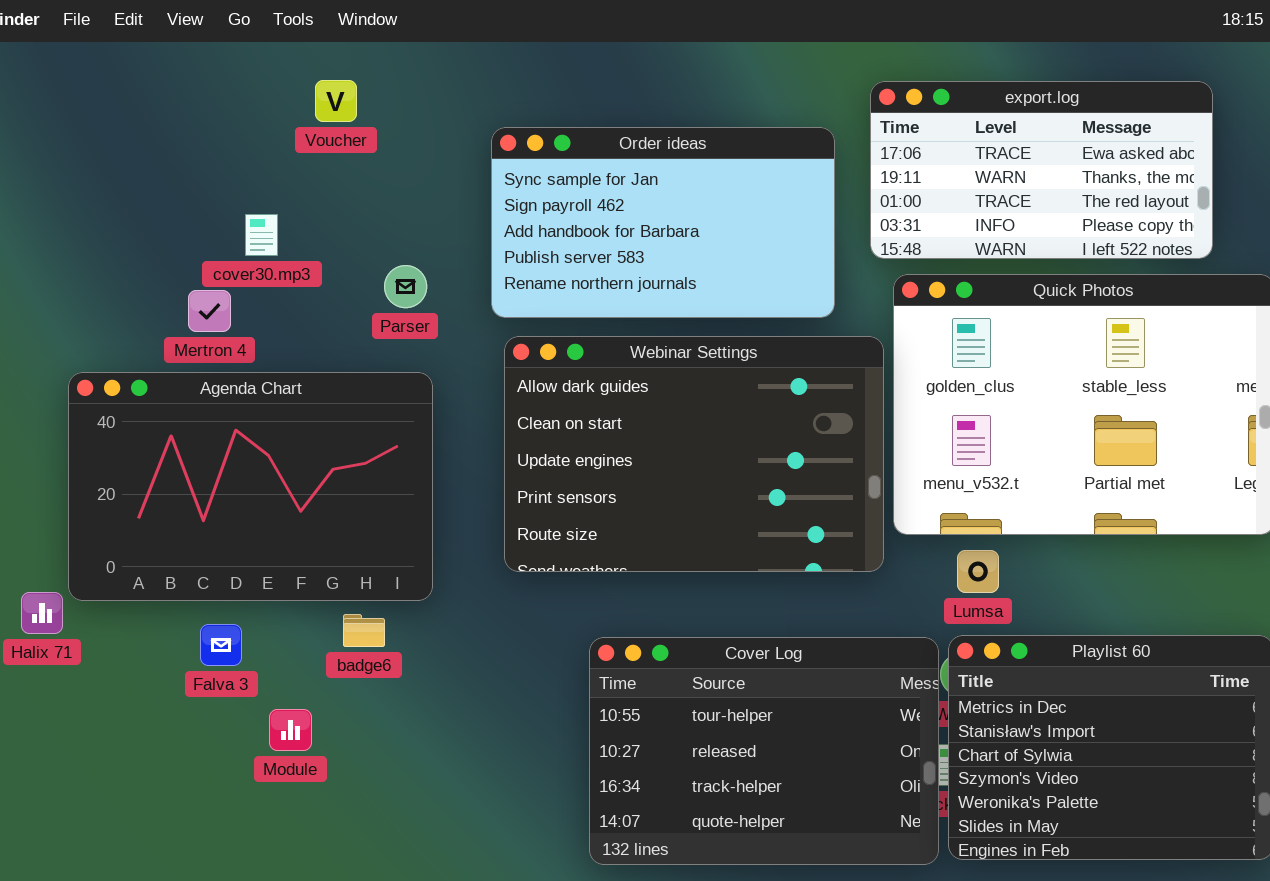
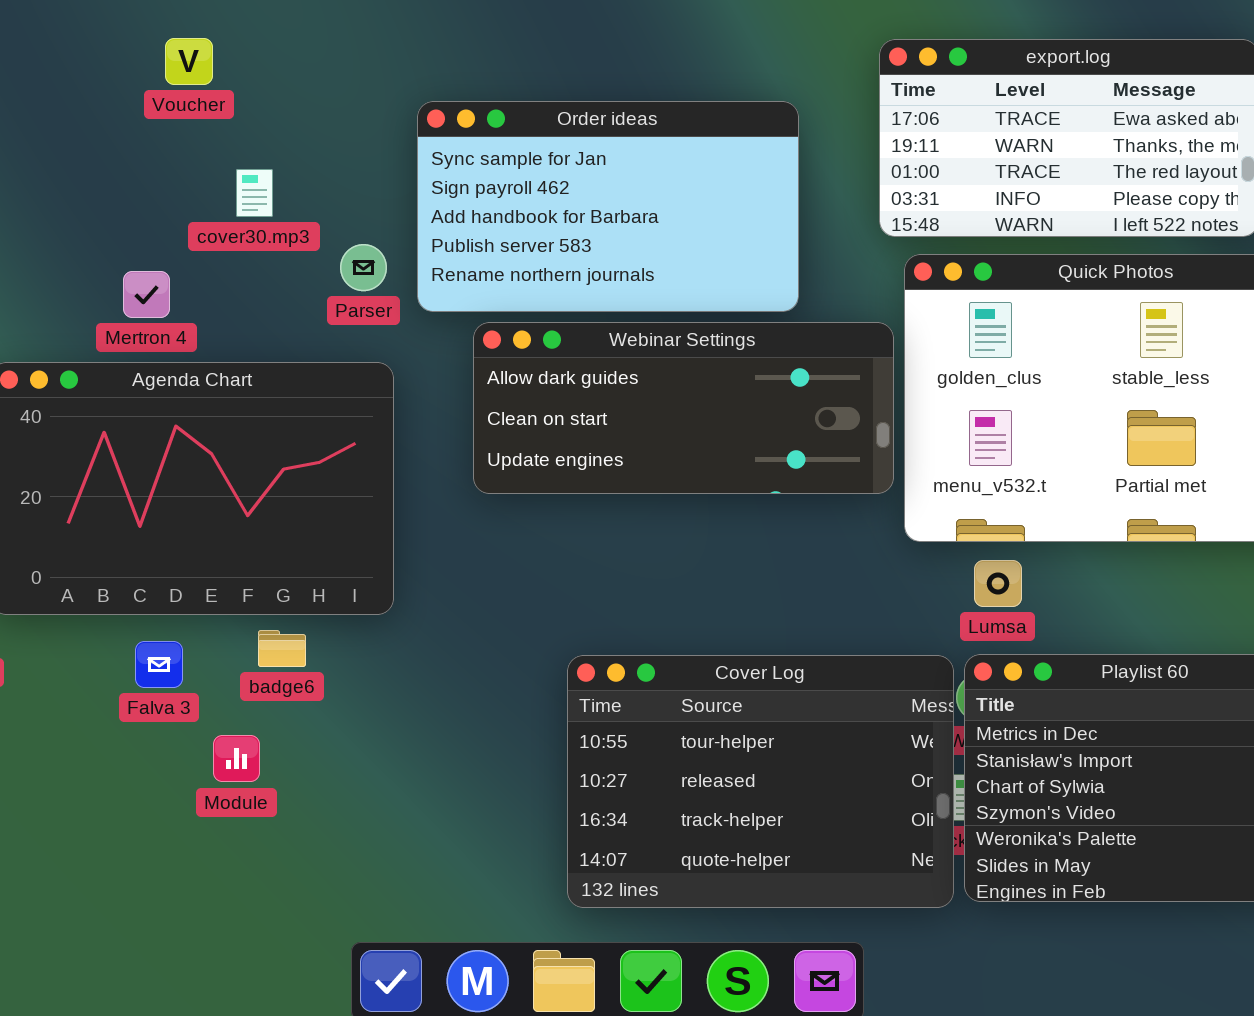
Voucher: [315,80,357,122] -> [165,38,213,85], moved
Order ideas: [491,127,835,318] -> [417,101,799,312], moved
cover30.mp3: [245,214,278,256] -> [236,169,273,217], moved
Webinar Settings: [504,336,884,572] -> [473,322,894,494], resized
badge6: [343,614,385,647] -> [258,630,306,667], moved

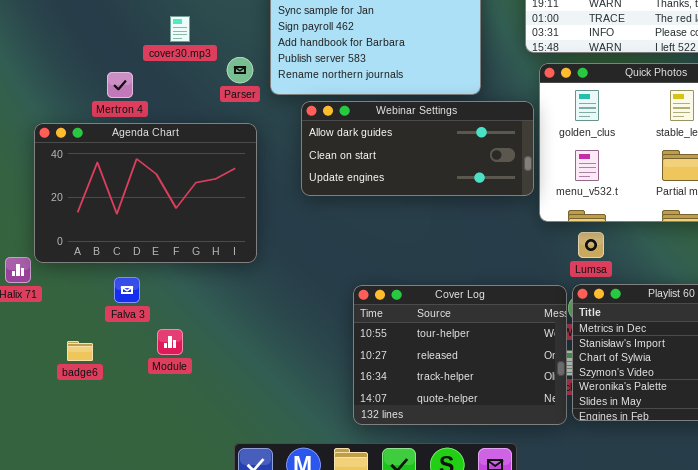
badge6: [258,630,306,667] -> [67,341,93,361], moved

